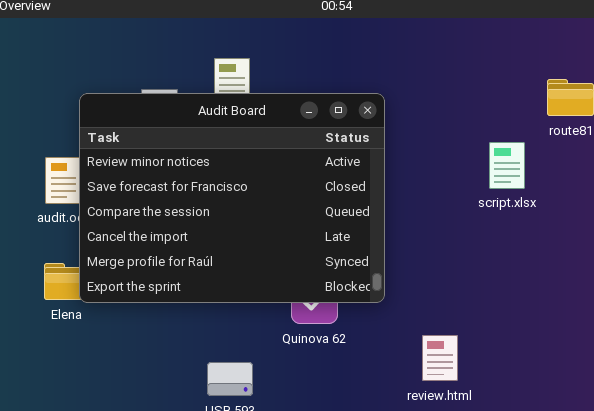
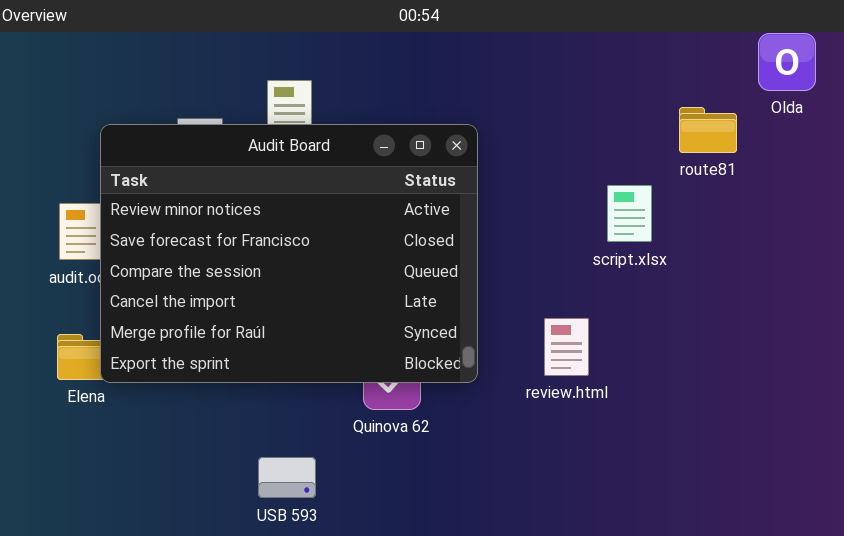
review.html: [422,335,458,381] -> [544,318,589,376], moved

